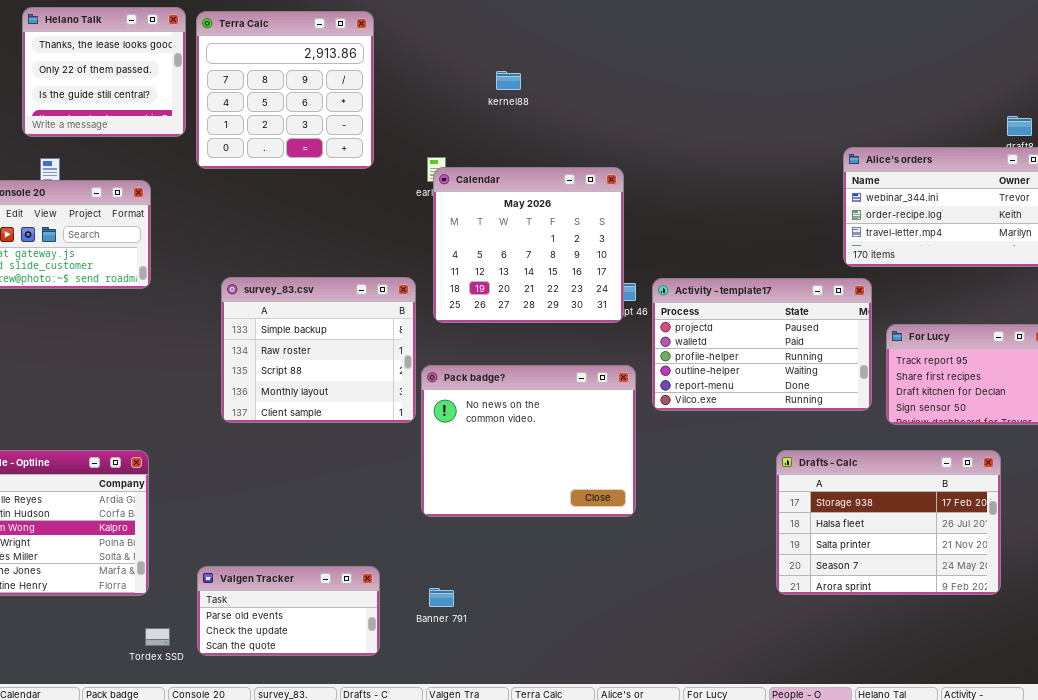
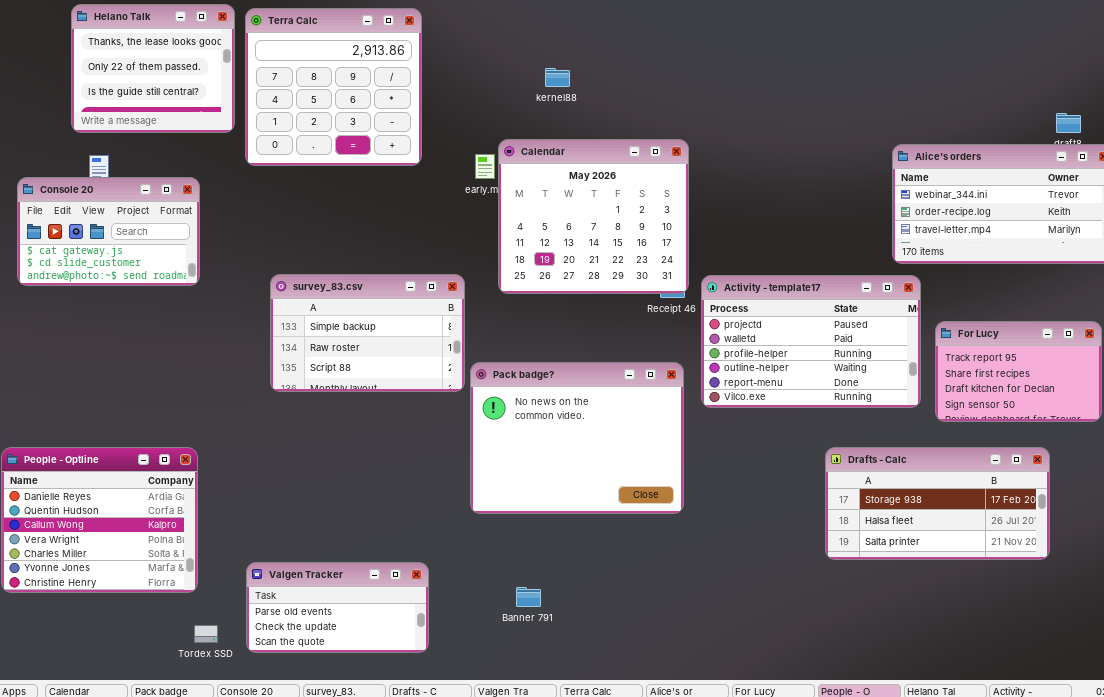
Calendar: [433,167,624,323] -> [498,139,689,294], moved
survey_83.csv: [221,277,416,423] -> [270,274,465,392], resized
Drafts - Calc: [776,450,1001,595] -> [825,447,1050,560], resized
Banner 791: [429,588,454,607] -> [516,587,541,607], moved

